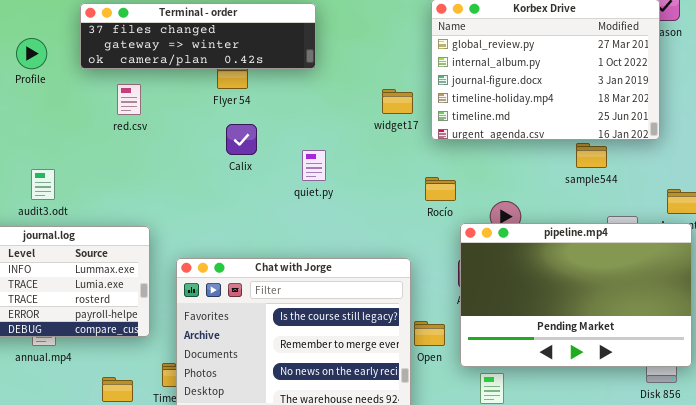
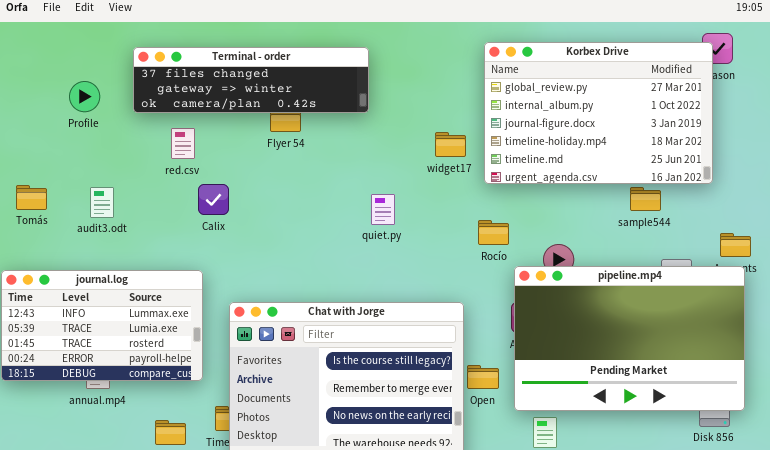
Calix: [226,124,257,155] -> [198,184,229,215], moved
quiet.py: [302,150,326,181] -> [371,194,395,225], moved
audit3.odt: [31,169,55,200] -> [90,187,114,218], moved

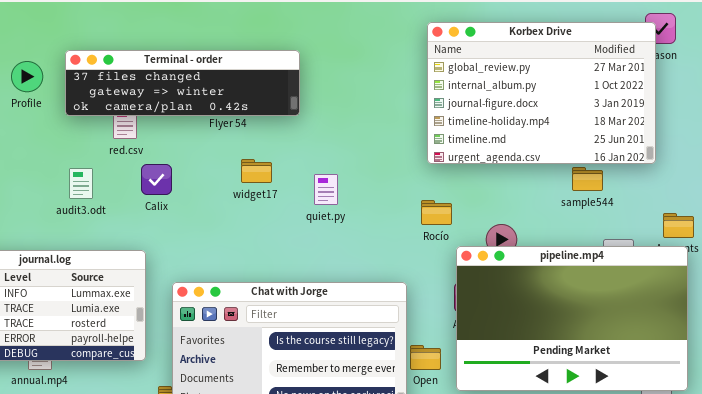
Terminal - order: [133,47,369,113] -> [65,50,300,116], moved
widget17: [435,132,466,157] -> [241,159,272,183], moved
audit3.odt: [90,187,114,218] -> [69,168,93,199], moved

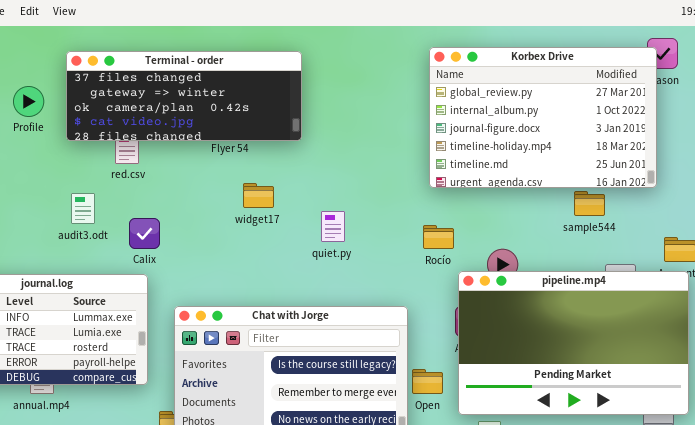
Terminal - order: [65,50,300,116] -> [66,51,302,141], resized
Calix: [141,164,172,195] -> [129,218,160,249], moved
quiet.py: [314,174,338,205] -> [321,211,345,242], moved

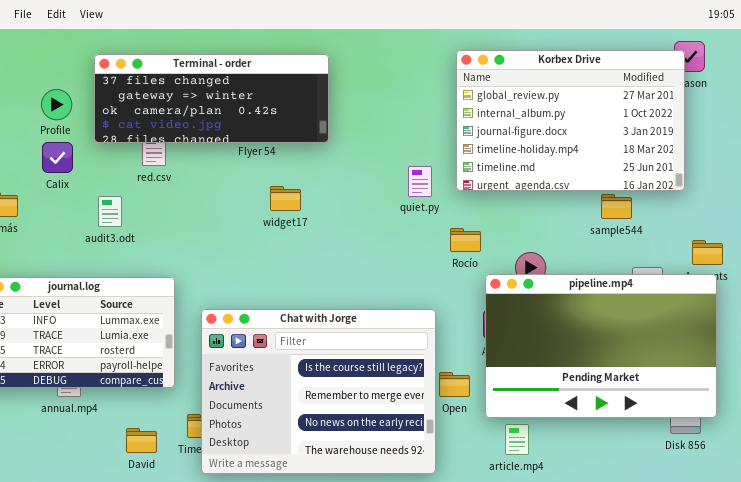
quiet.py: [321,211,345,242] -> [408,166,432,197], moved
Calix: [129,218,160,249] -> [42,142,73,173], moved

